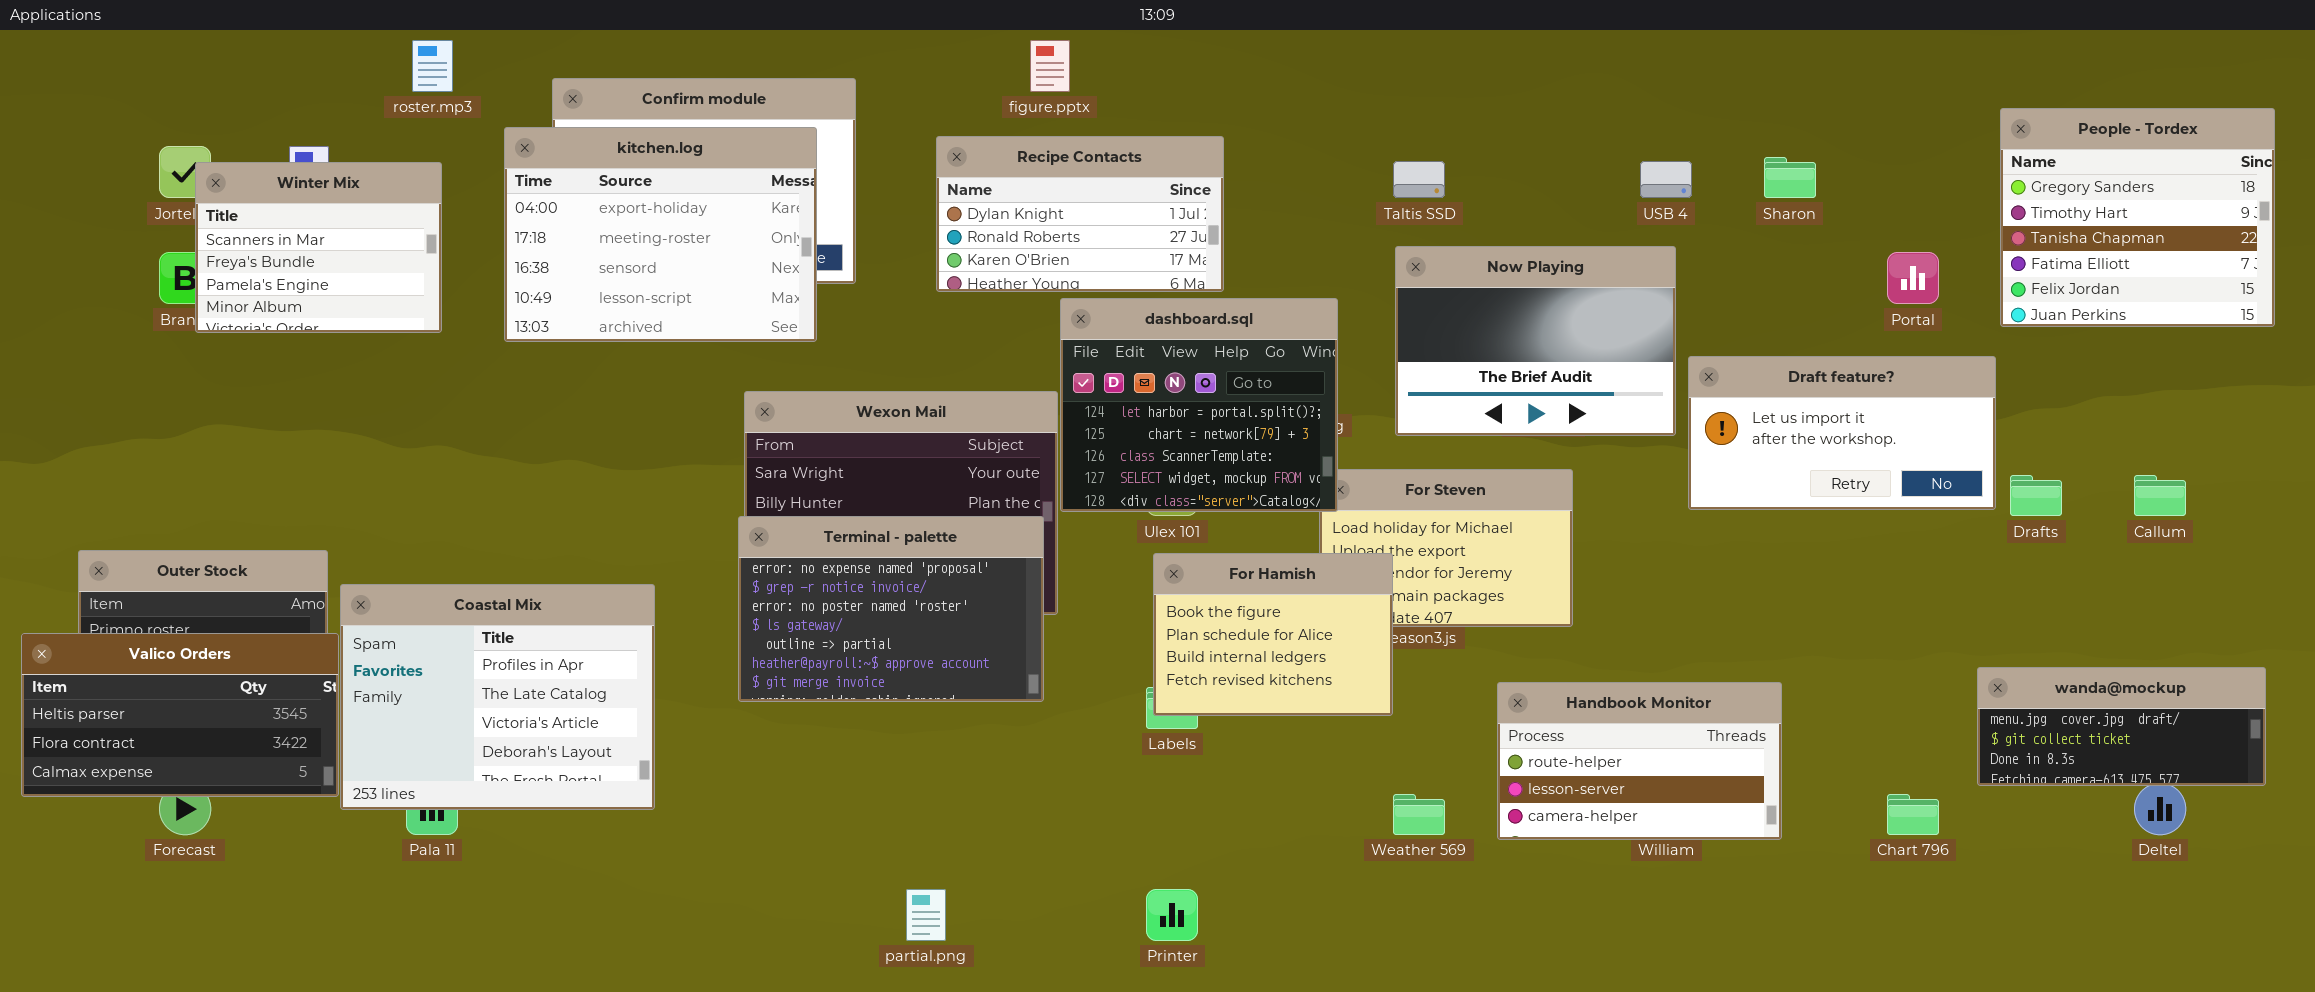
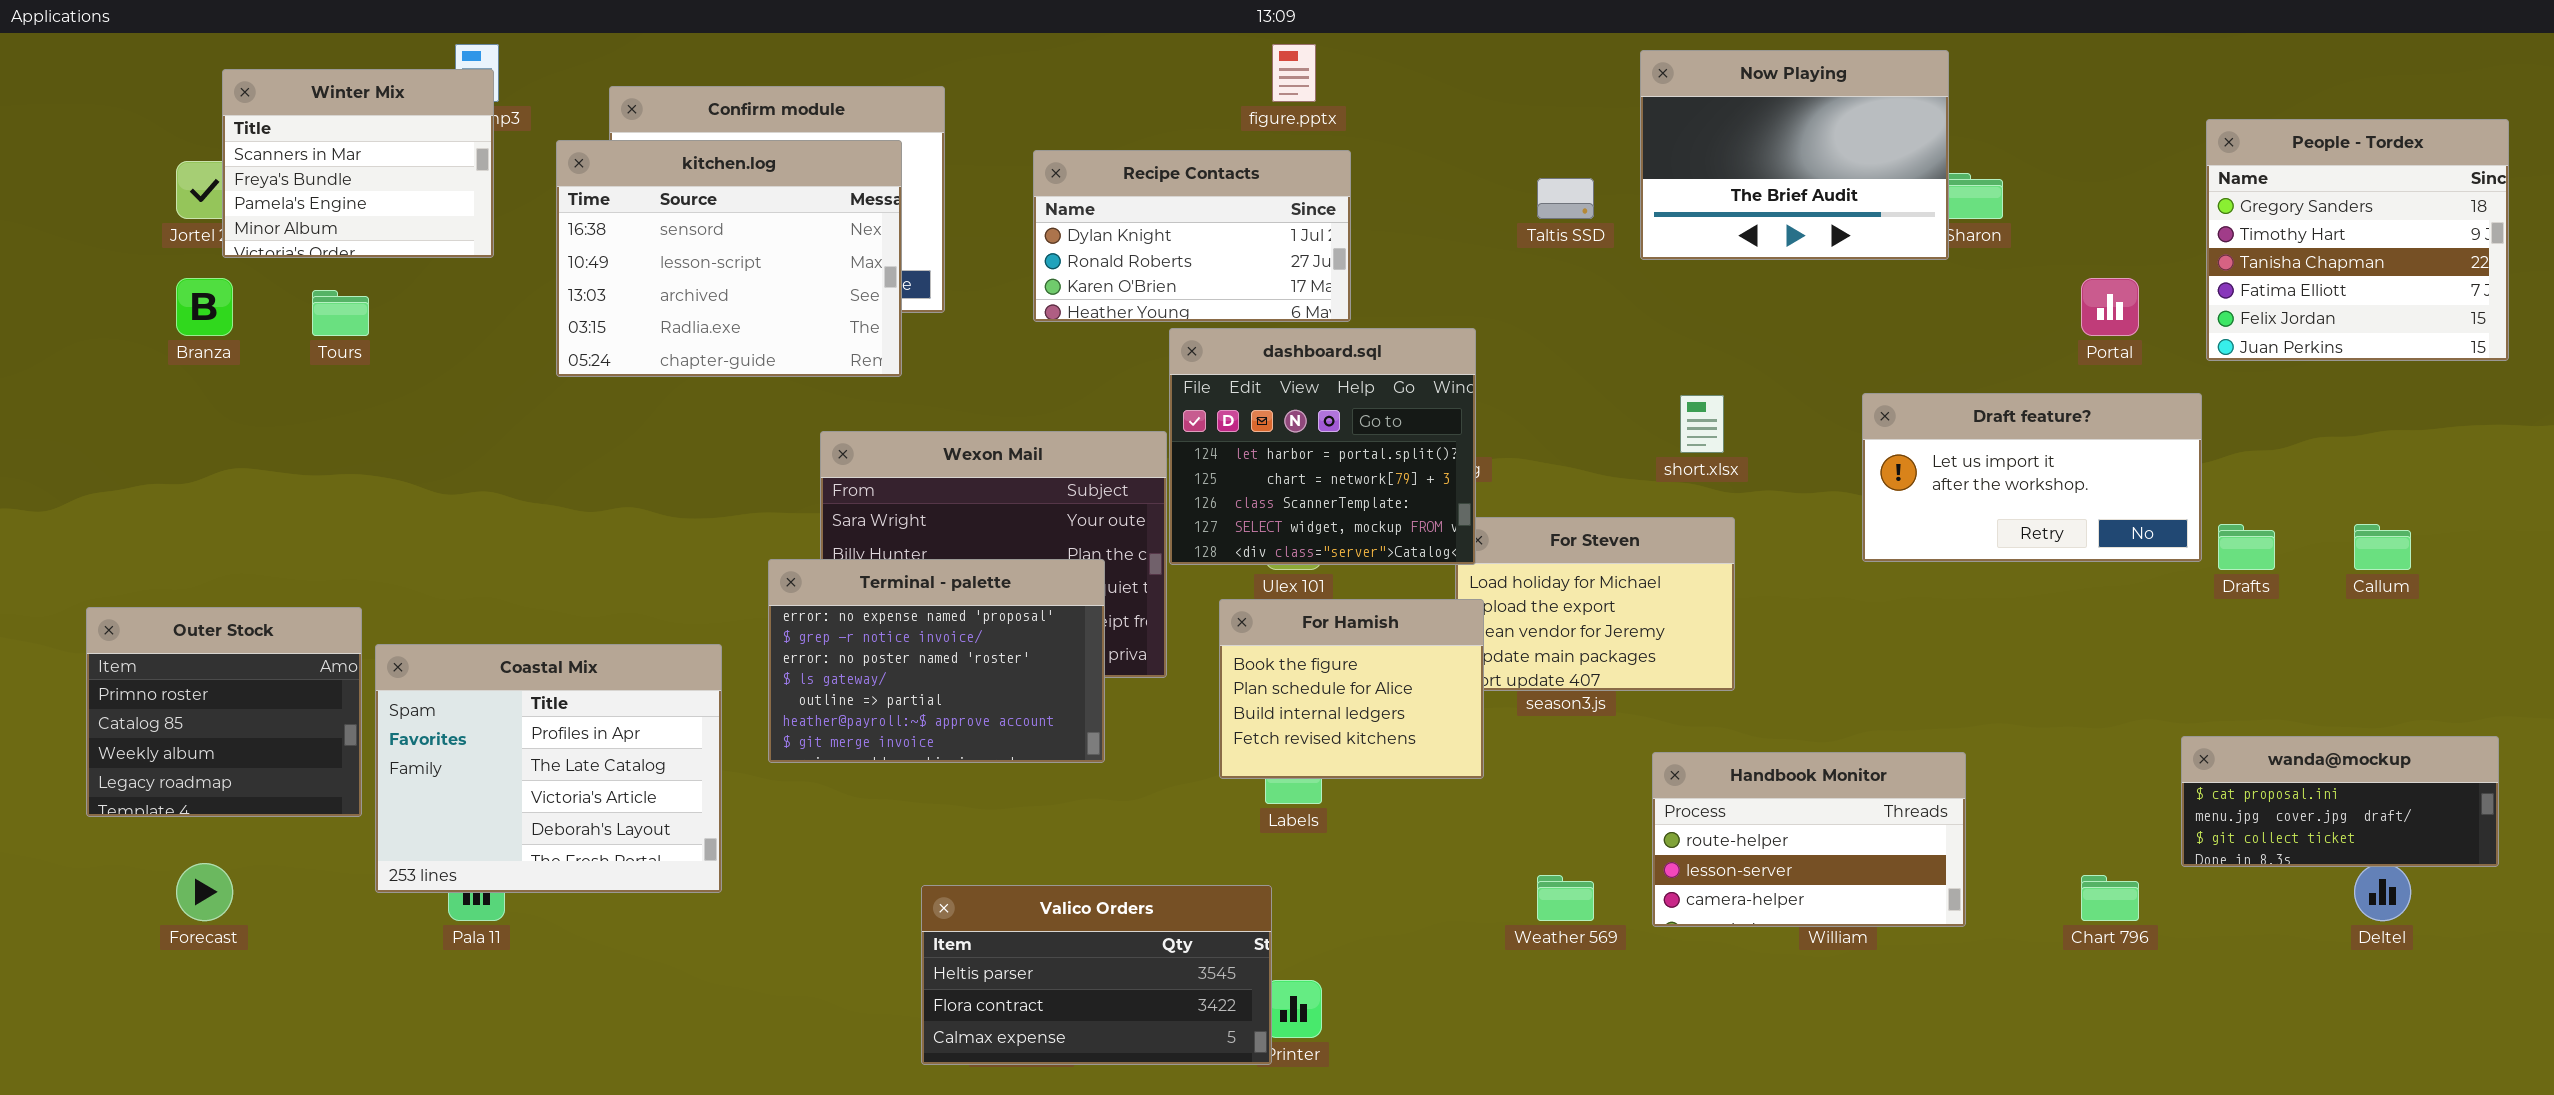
figure.pptx: [1030,40,1070,92] -> [1272,44,1316,102], moved
kitchen.log: [504,127,817,342] -> [556,140,902,377], scrolled down 2 rows
Winter Mix: [195,162,442,333] -> [222,69,494,258], moved
Now Playing: [1395,246,1676,436] -> [1640,50,1949,260], moved
Terminal - palette: [738,516,1044,702] -> [768,559,1105,763], moved
For Hamish: [1153,553,1393,716] -> [1219,599,1484,779], moved
Valico Orders: [21,633,339,797] -> [921,885,1272,1065], moved
wanda@mockup: [1977,667,2266,786] -> [2181,736,2499,867], scrolled up 1 row

